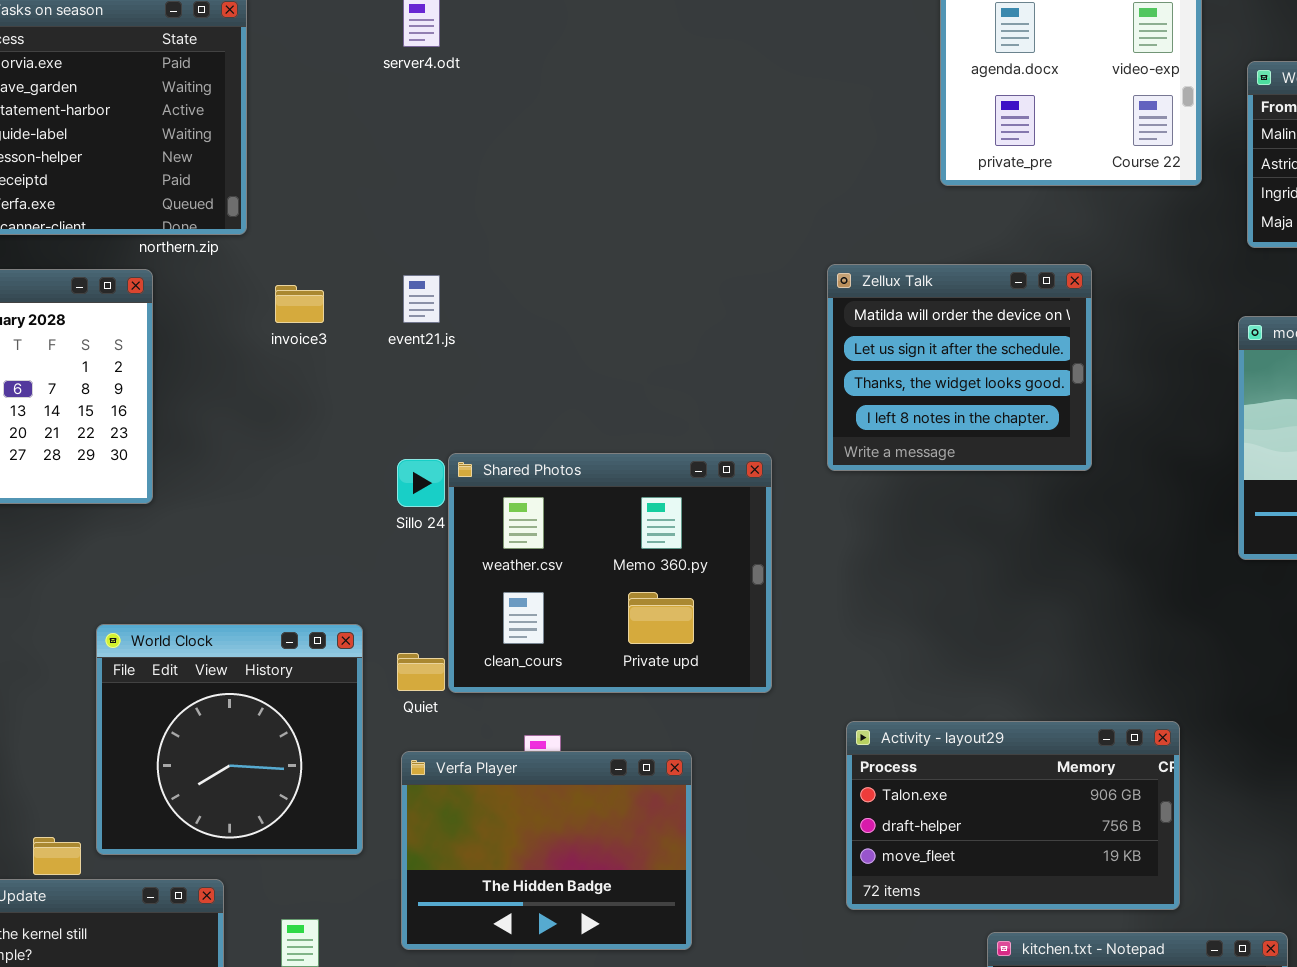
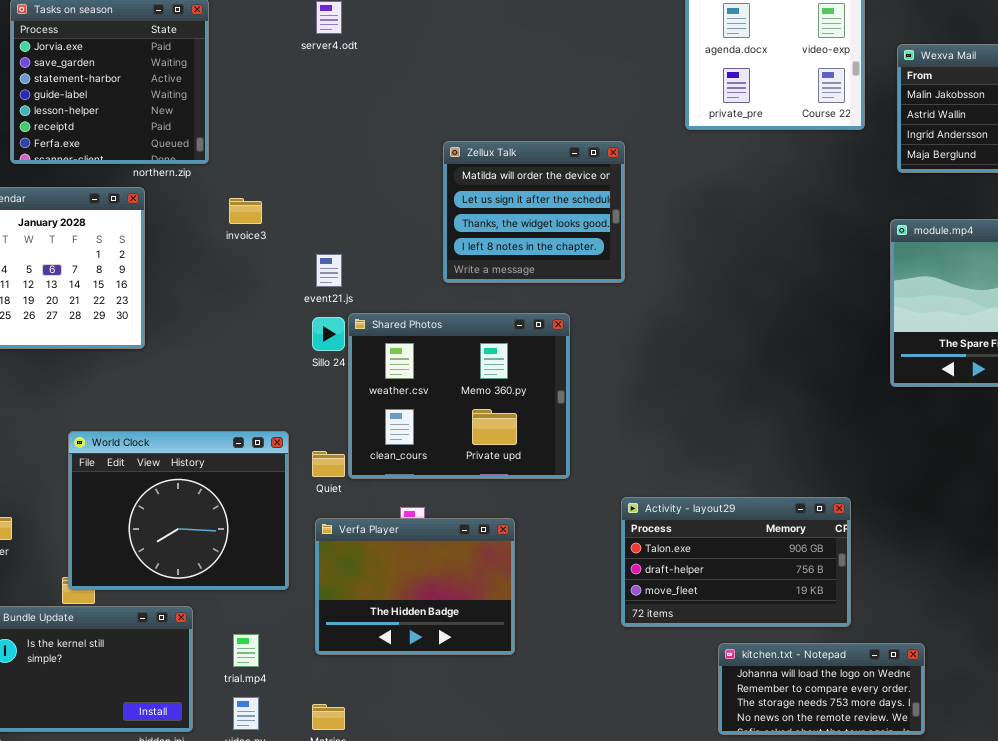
Zellux Talk: [827,264,1092,471] -> [443,141,625,283], moved
event21.js: [403,275,440,323] -> [316,254,342,287], moved
World Clock: [96,624,363,855] -> [68,431,289,590], resized

